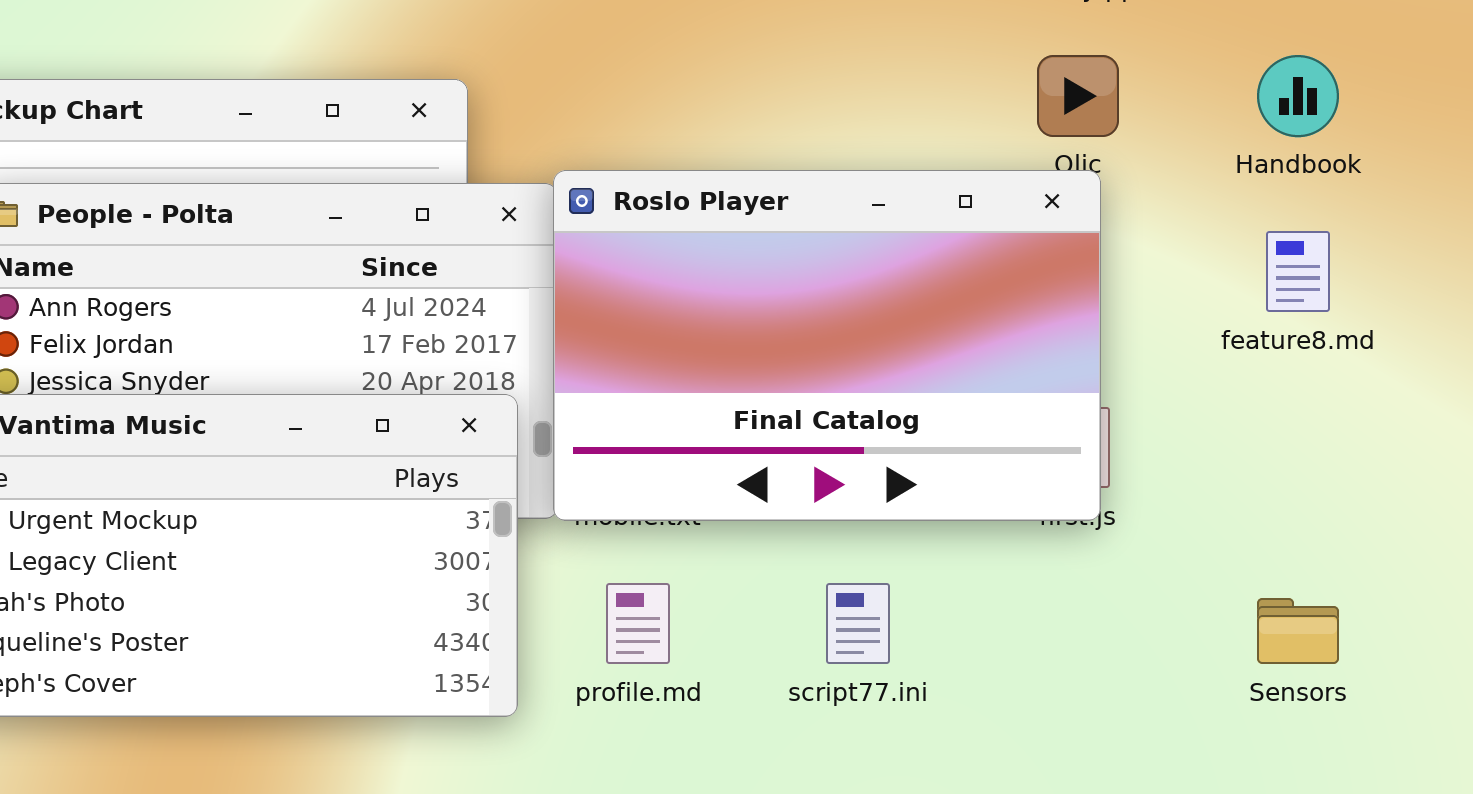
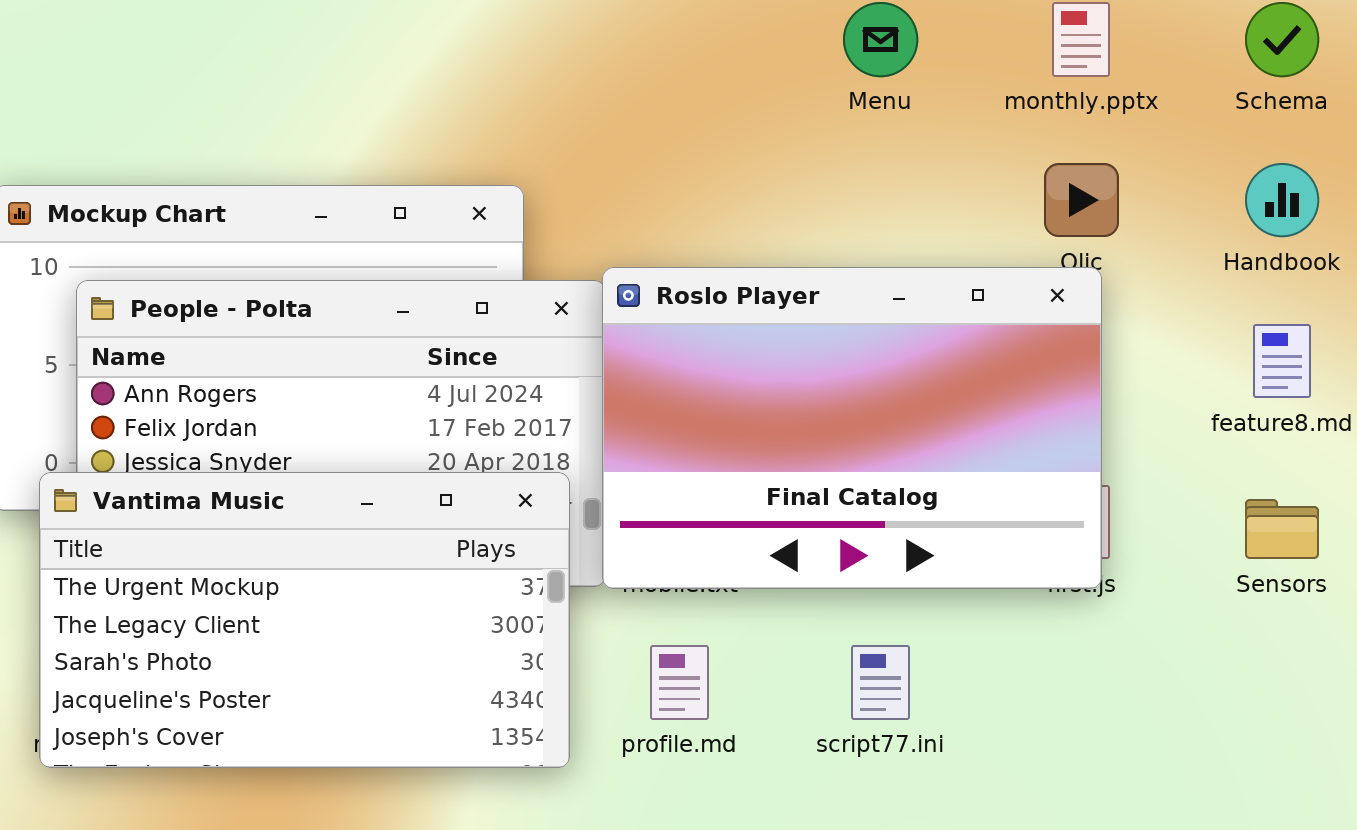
Sensors: [1257,598,1339,664] -> [1245,499,1319,559], moved

